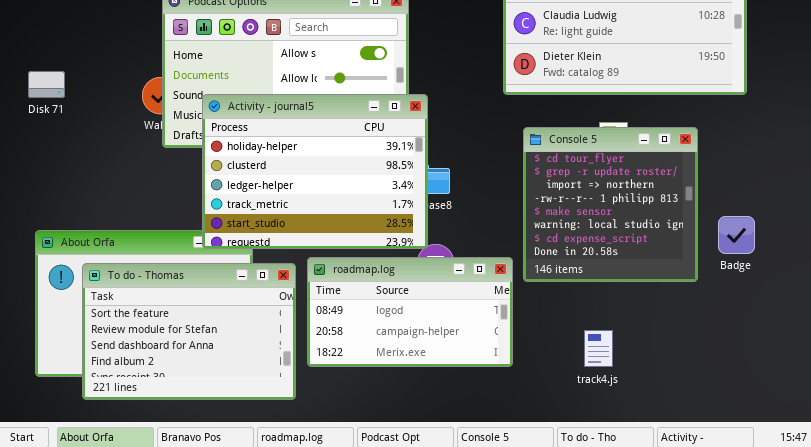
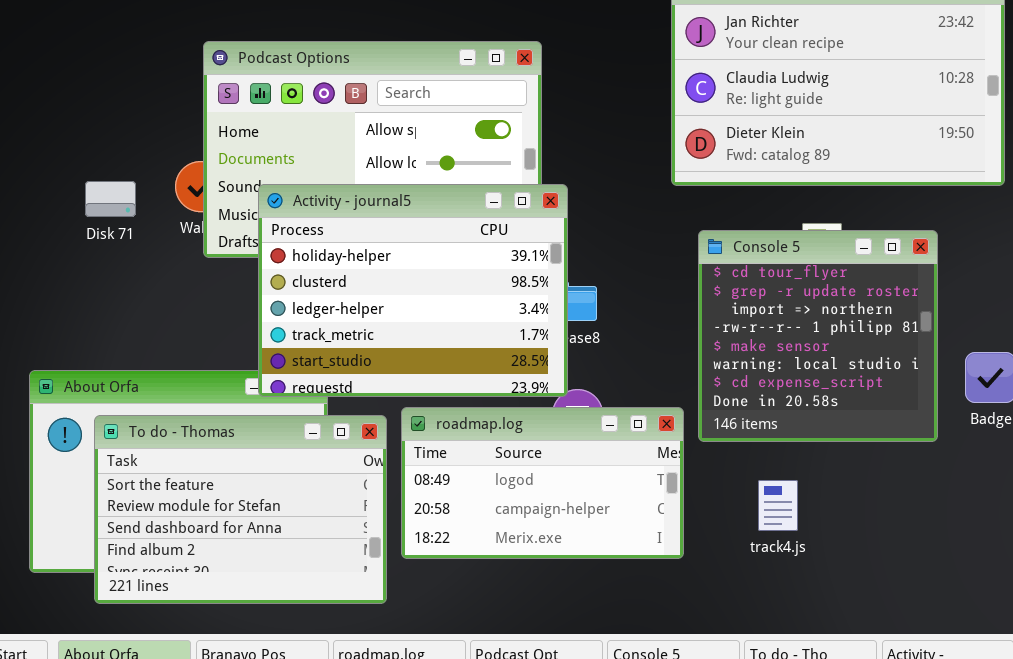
Disk 71: [28,71,65,98] -> [85,181,136,217], moved
track4.js: [584,330,613,367] -> [758,480,798,531], moved

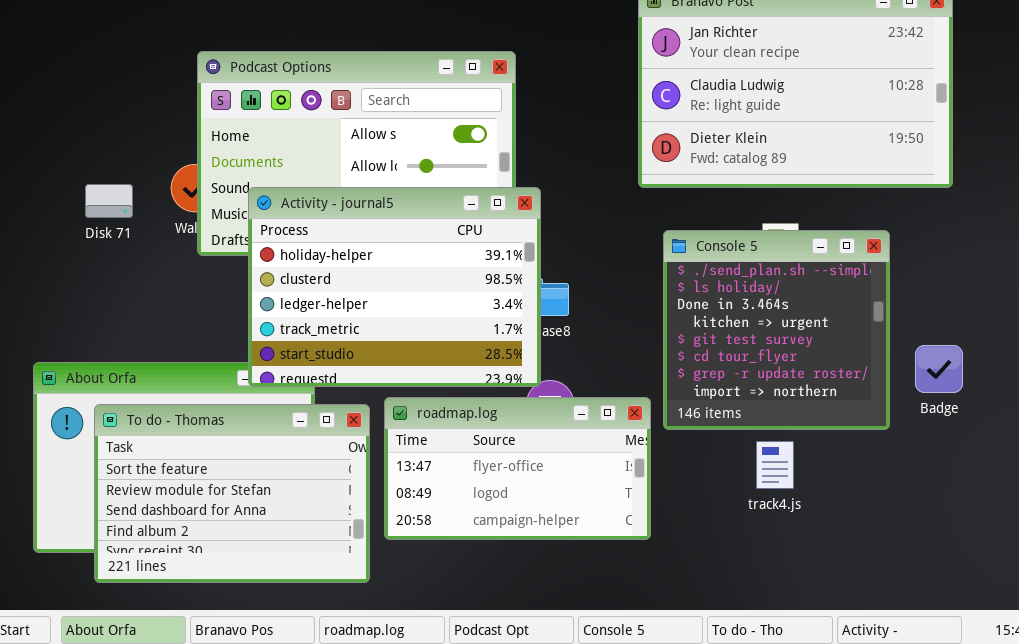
Console 5: [698,230,938,442] -> [663,230,890,430], scrolled up 5 rows
roadmap.log: [401,407,684,559] -> [384,397,651,540], scrolled up 1 row
track4.js: [758,480,798,531] -> [756,441,794,489], moved

